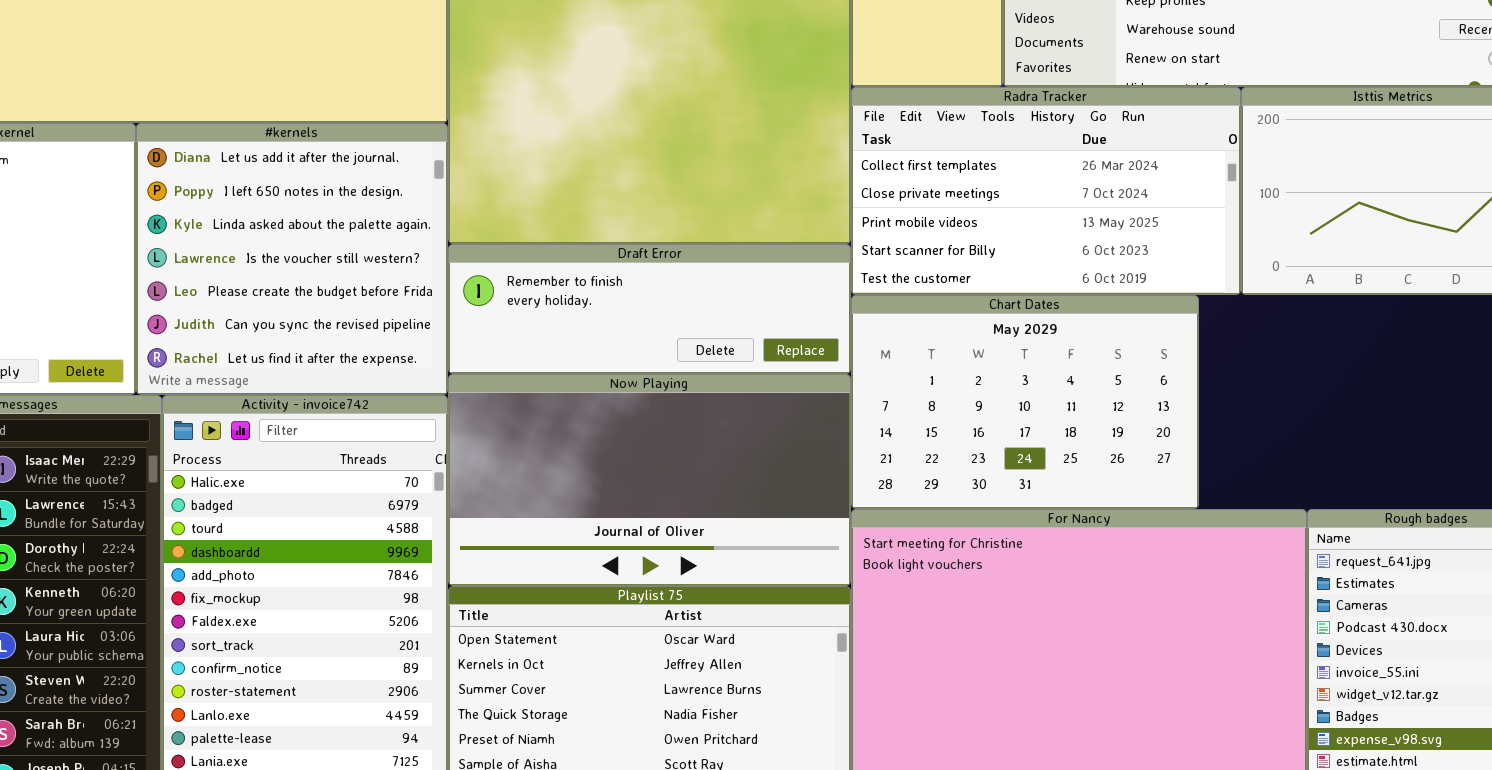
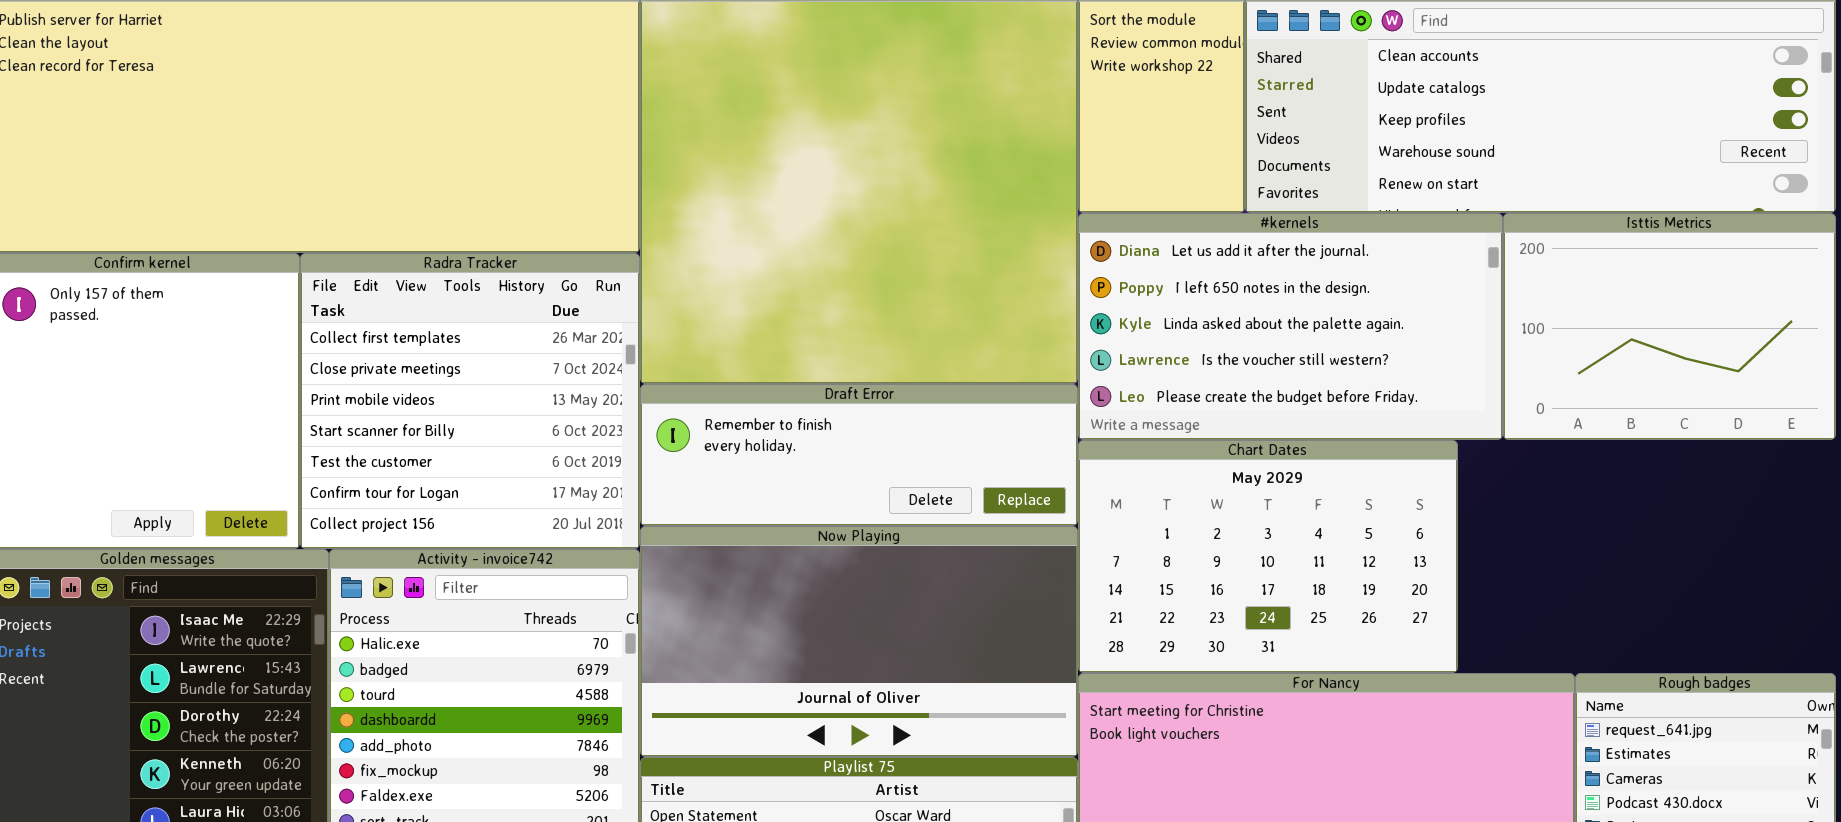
Radra Tracker: [851,87,1241,295] -> [300,253,640,549], moved, resized
#kernels: [136,123,448,395] -> [1078,213,1503,440], moved, resized

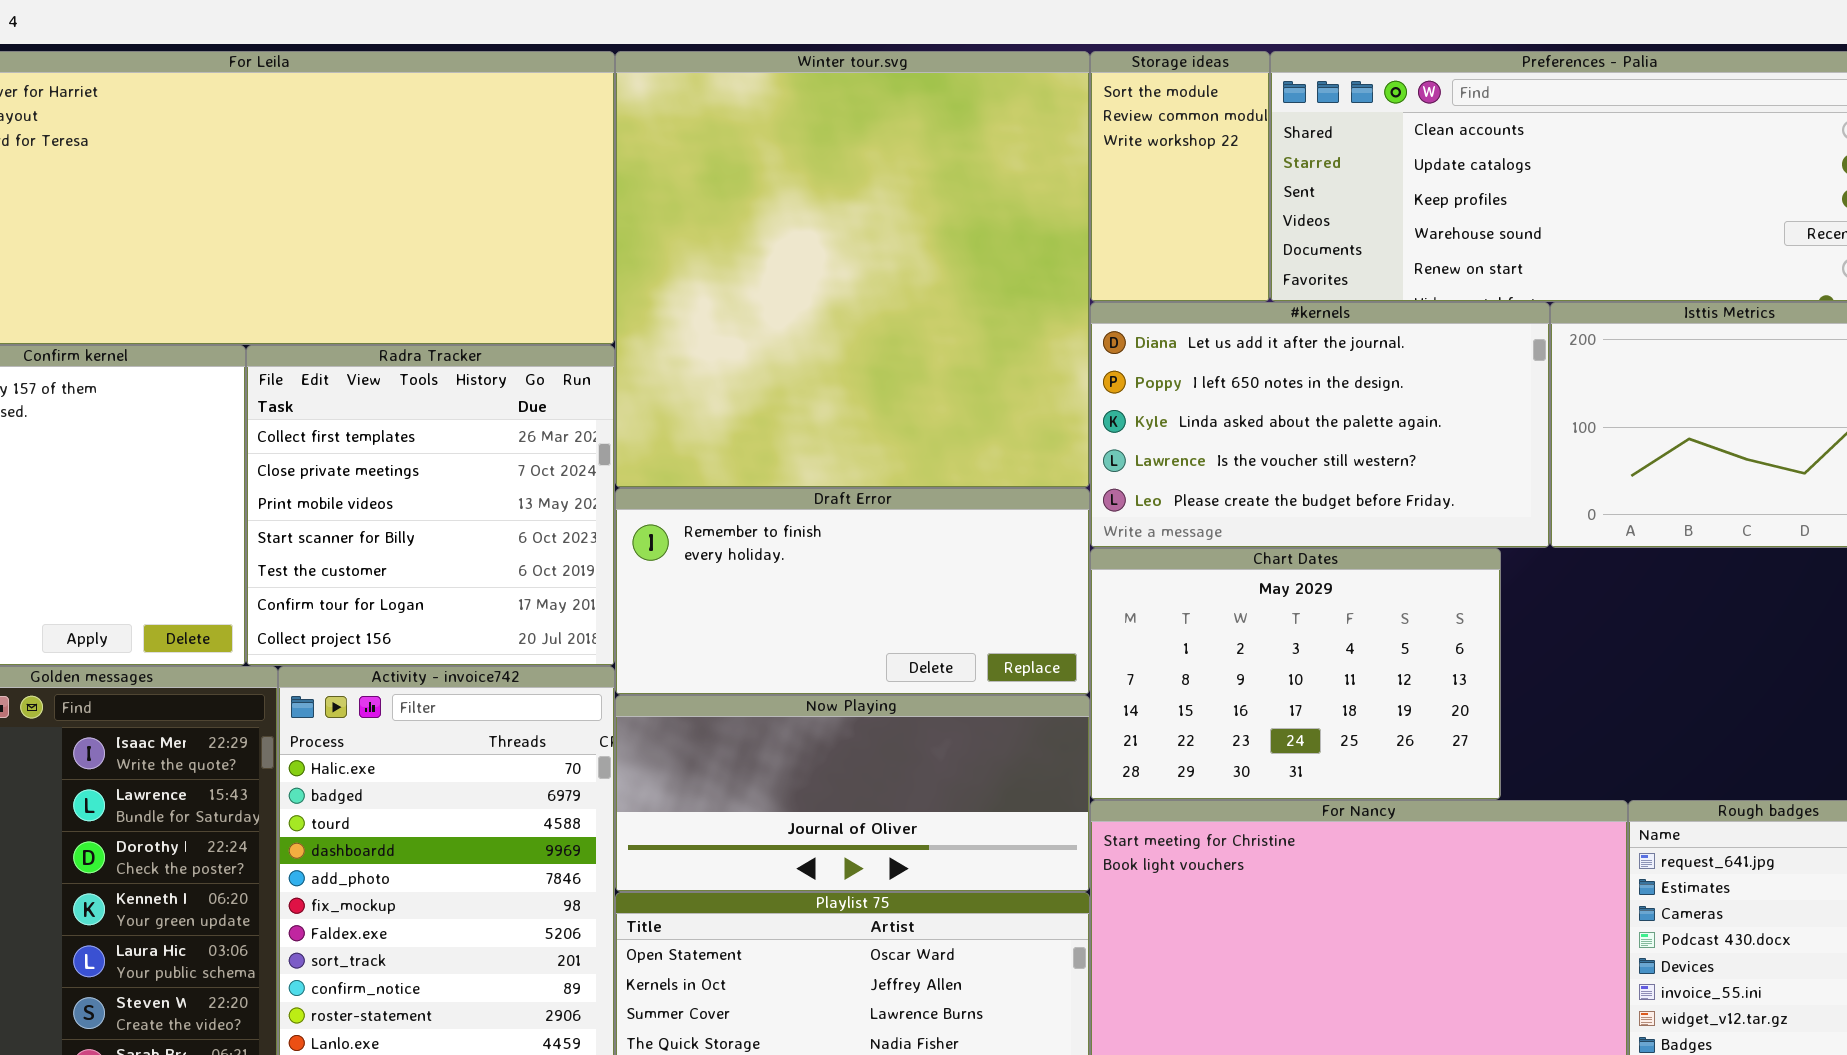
Draft Error: [640,384,1078,526] -> [615,488,1090,695], resized
Now Playing: [640,526,1078,757] -> [615,695,1090,892], resized

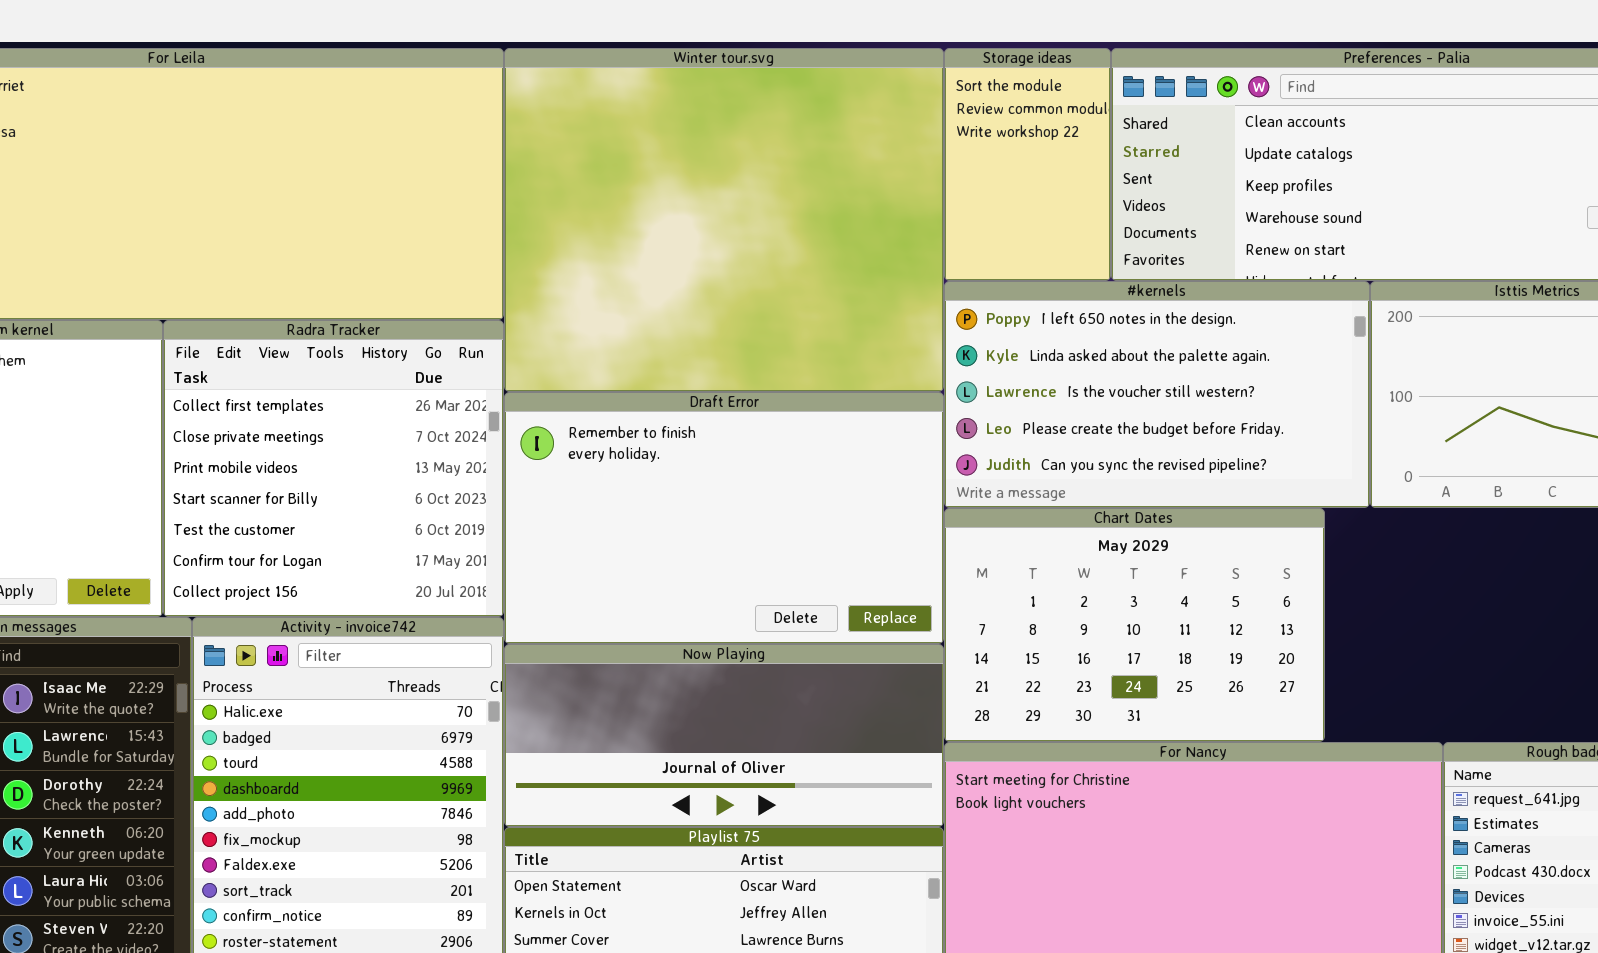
Winter tour.svg: [615,51,1090,488] -> [504,48,944,392], resized
#kernels: [1090,302,1550,548] -> [944,281,1370,508], scrolled down 1 row
Draft Error: [615,488,1090,695] -> [504,392,944,644], resized

